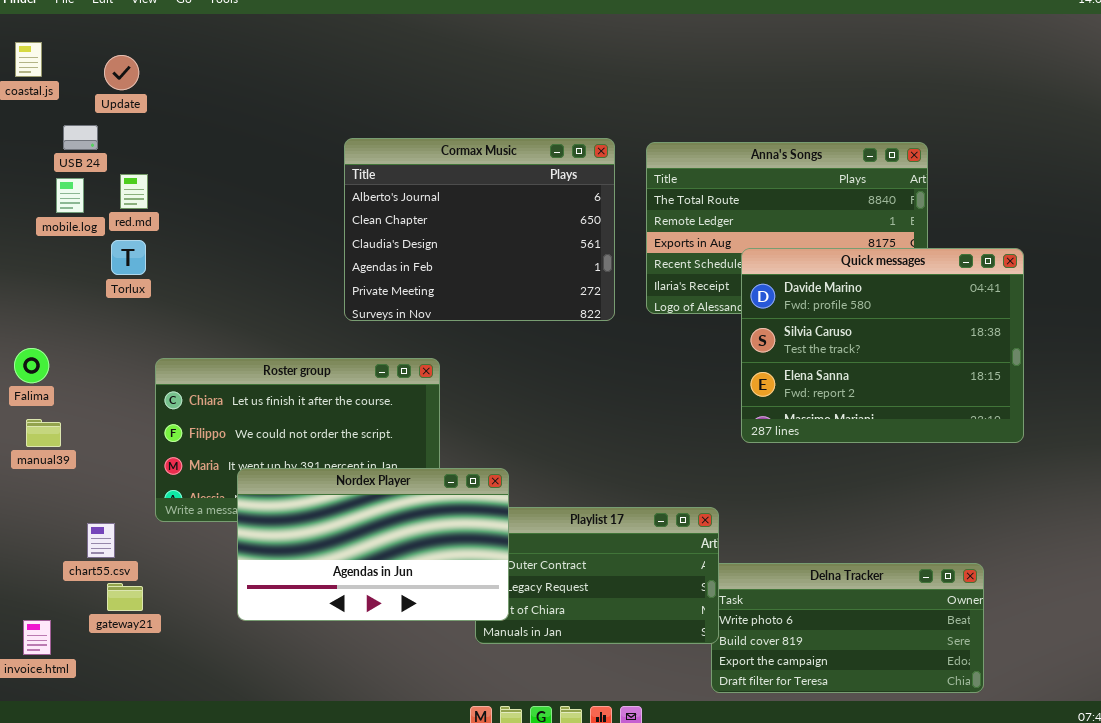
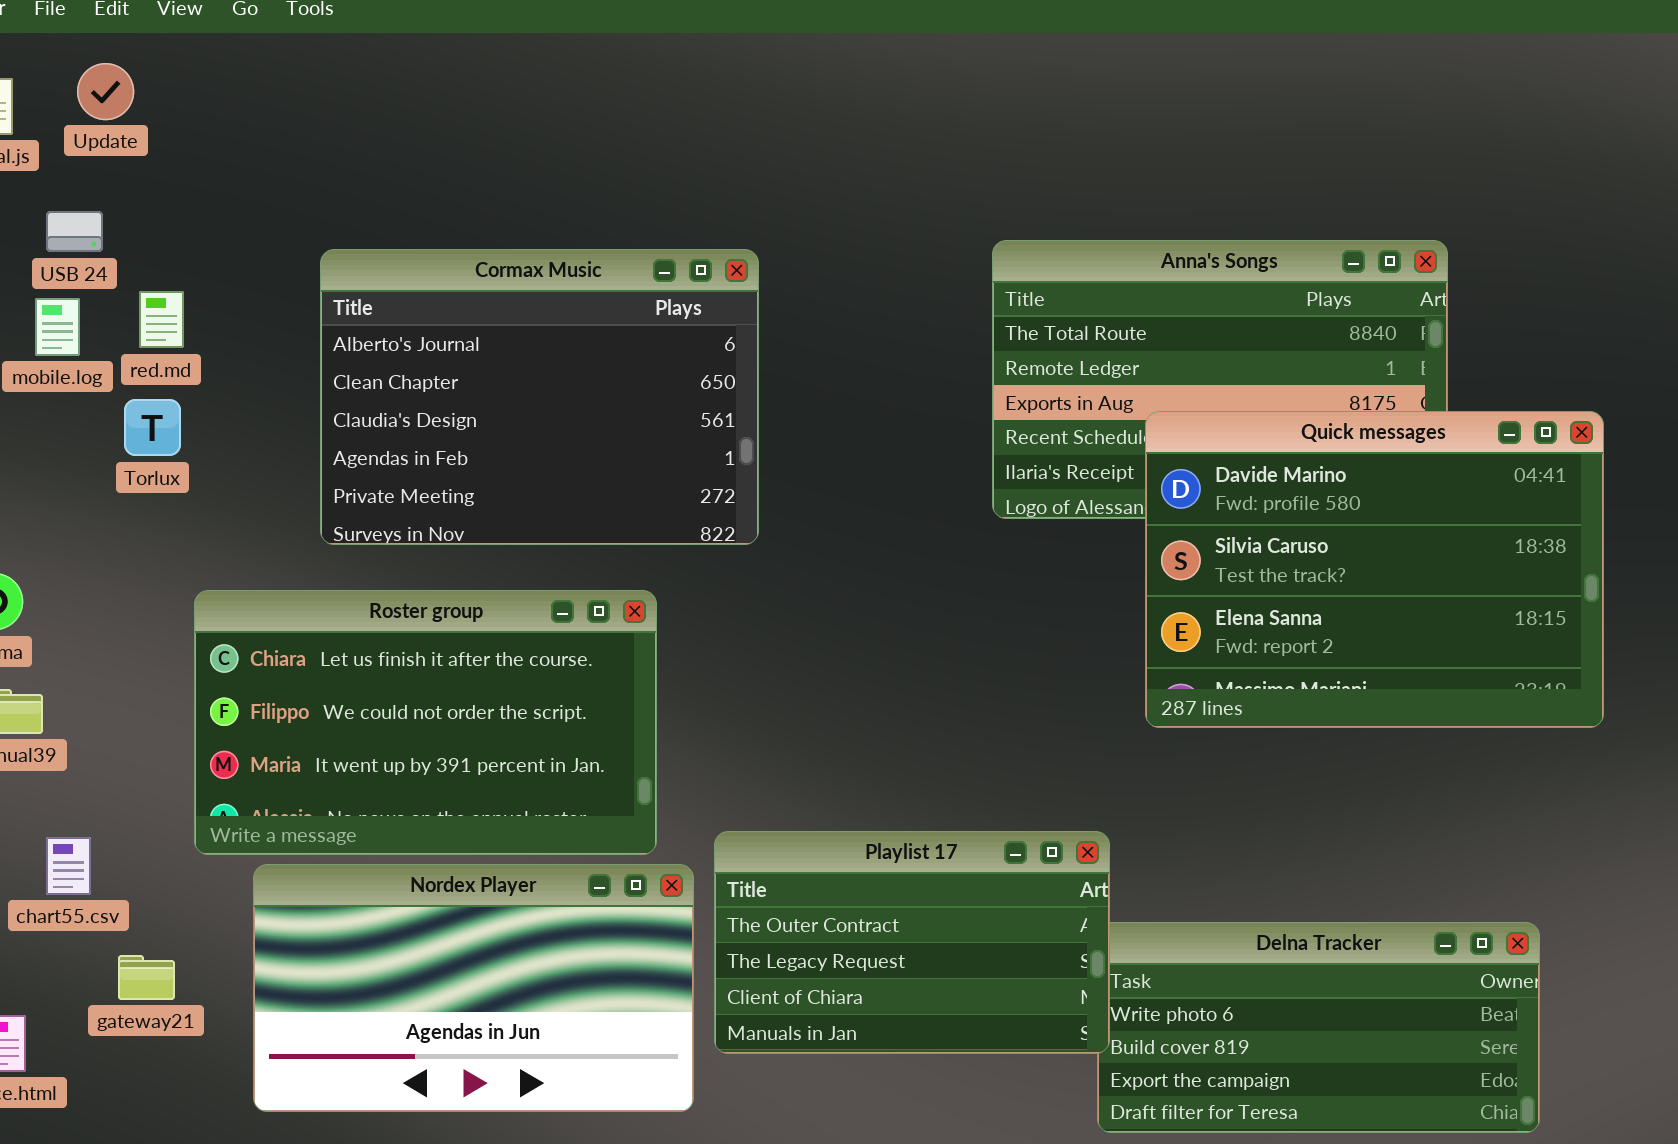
Update: [104,55,139,90] -> [77,63,134,120], moved
Cormax Music: [344,138,615,321] -> [320,249,759,545], moved
Nordex Player: [237,468,509,621] -> [253,864,694,1112], moved
chart55.csv: [87,523,115,558] -> [46,837,91,895], moved

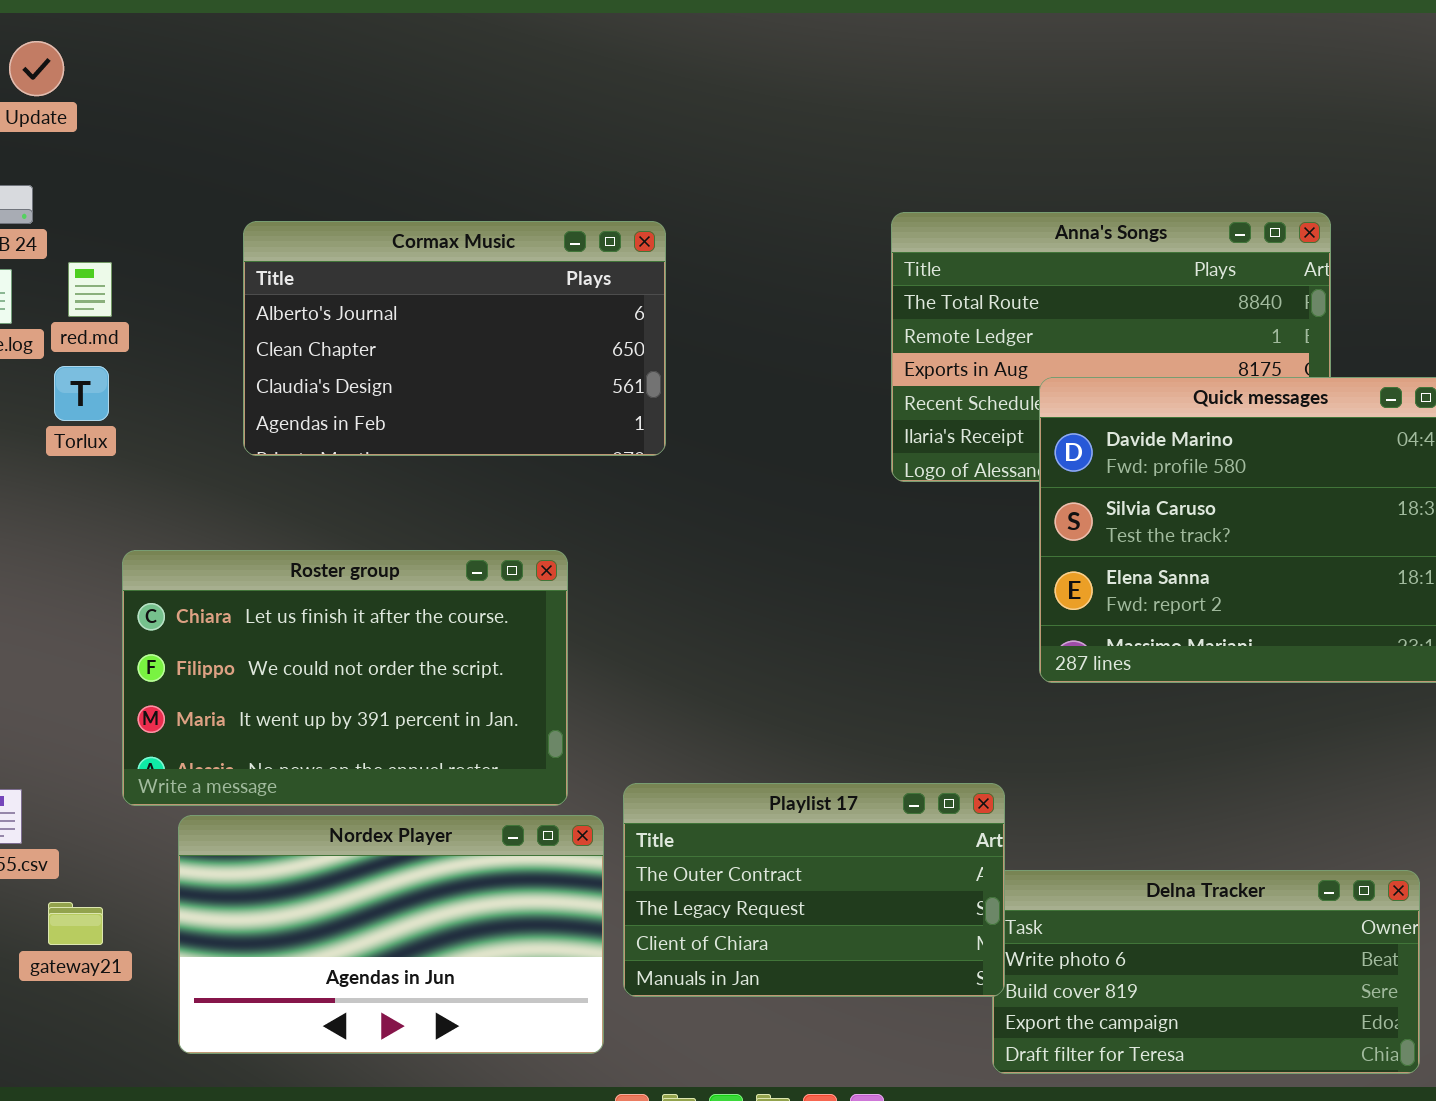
Cormax Music: [320,249,759,545] -> [243,221,666,456], resized

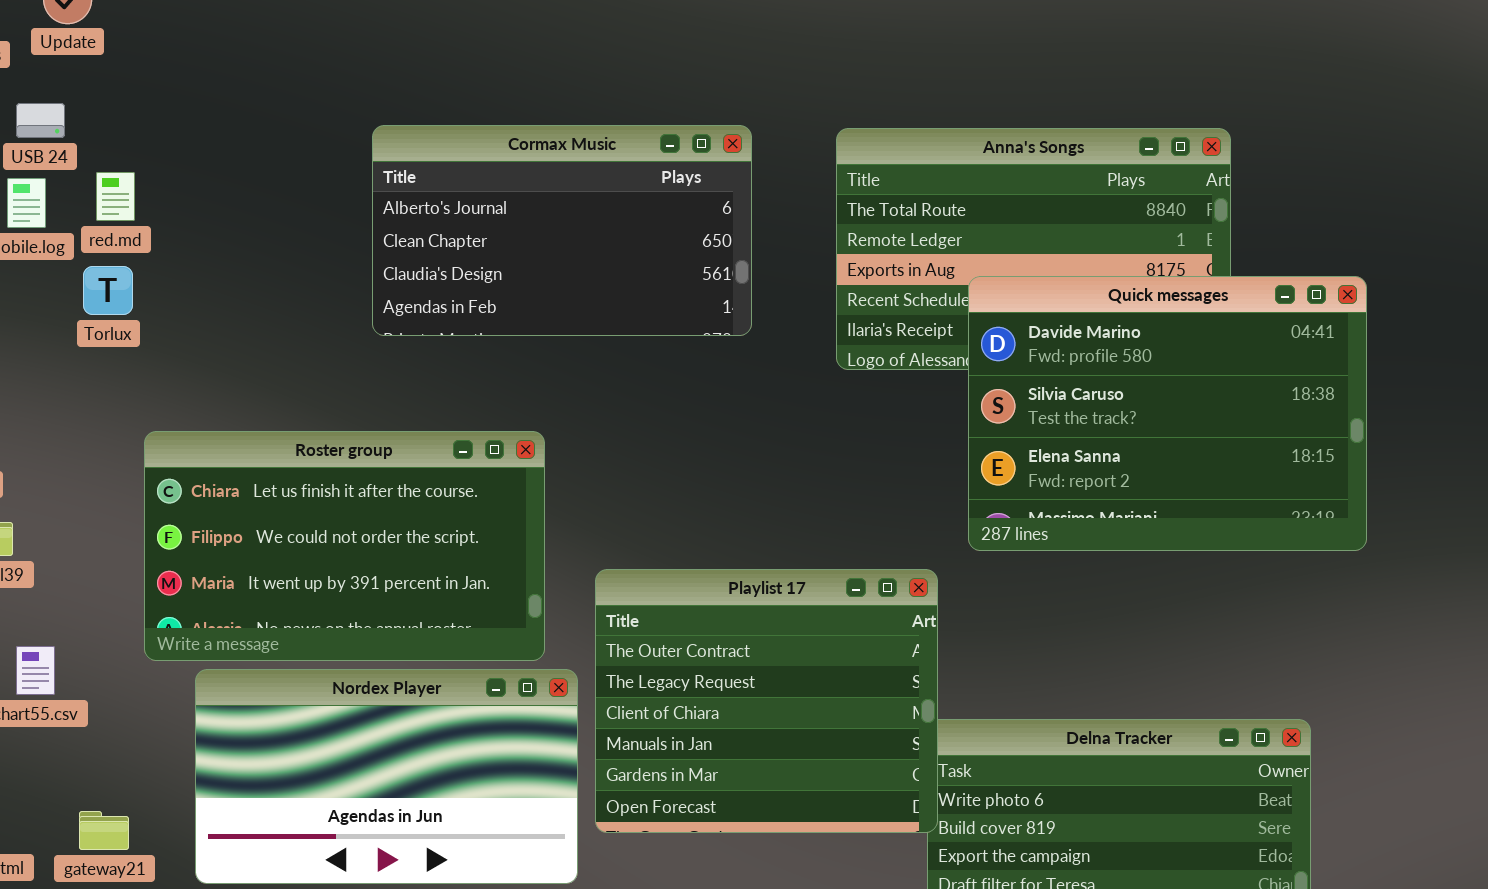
Cormax Music: [243,221,666,456] -> [372,125,752,336], moved
Playlist 17: [623,783,1005,997] -> [595,569,938,833], resized
gateway21: [48,902,103,945] -> [79,811,129,850], moved

